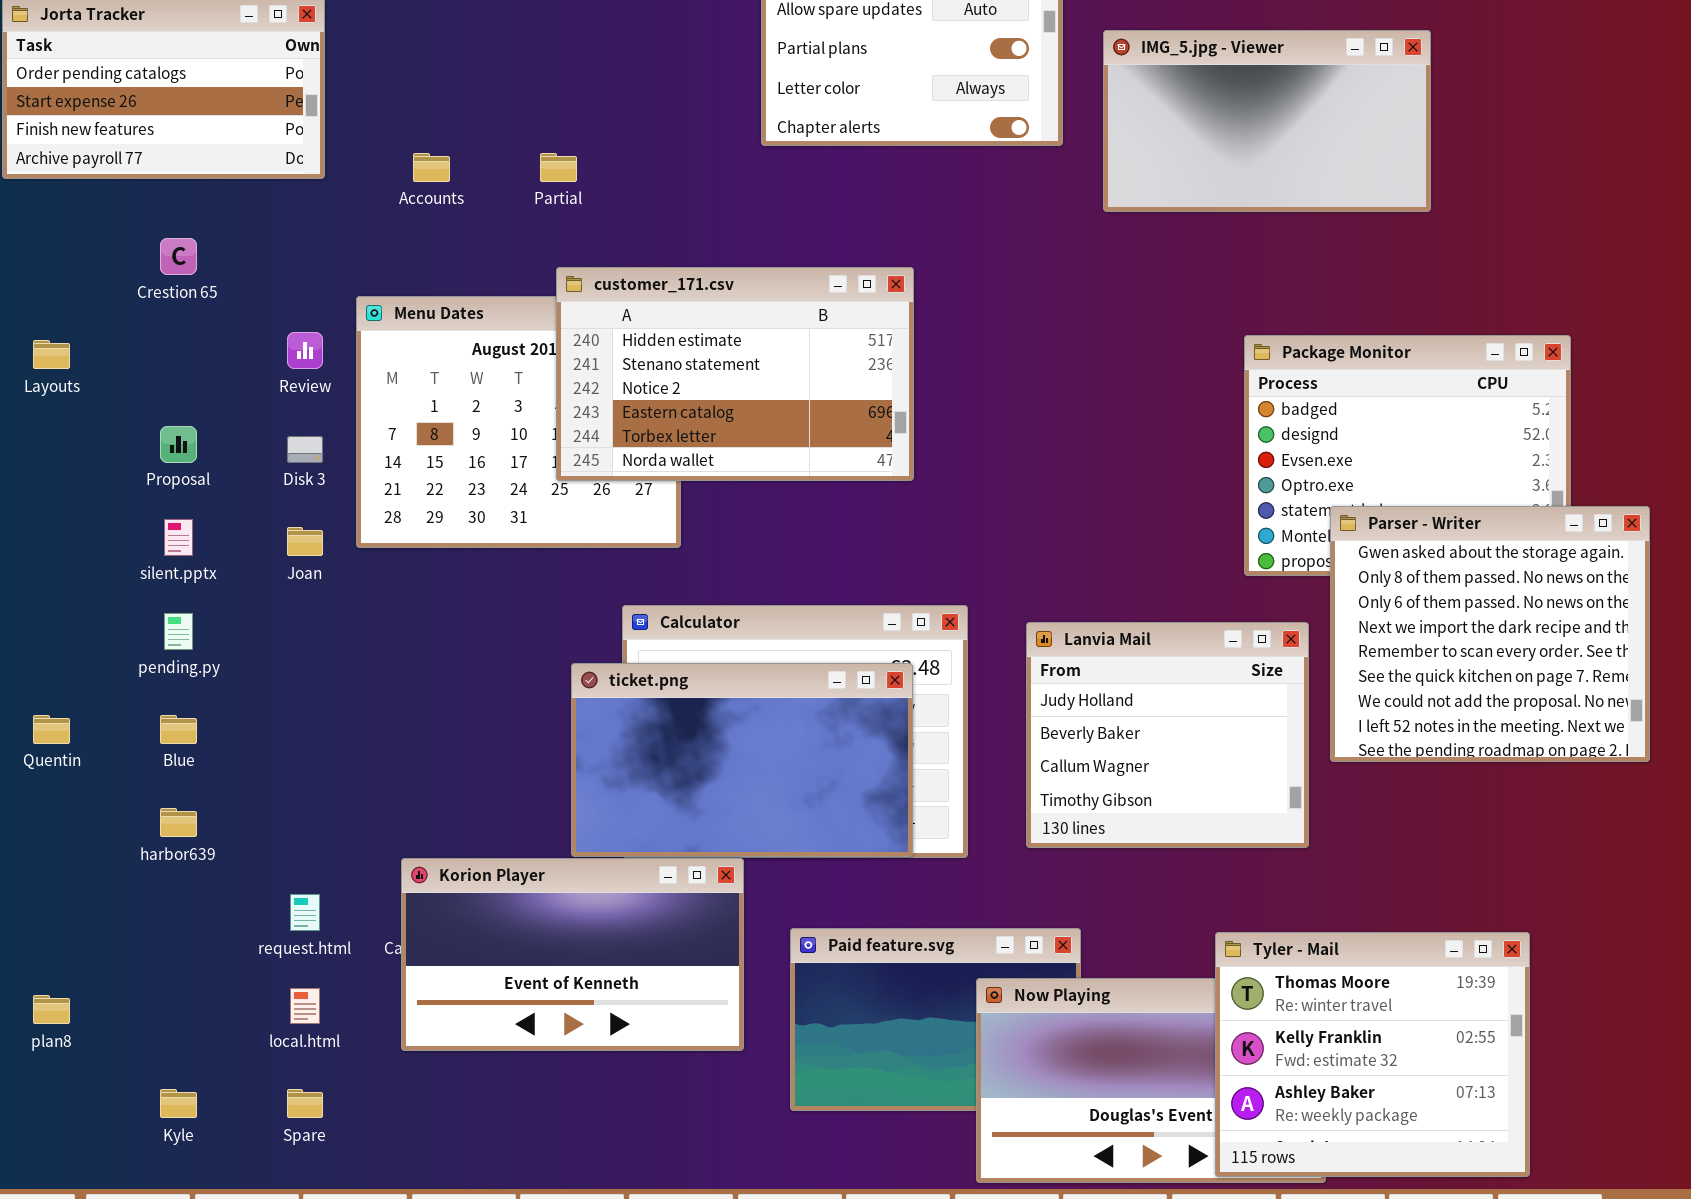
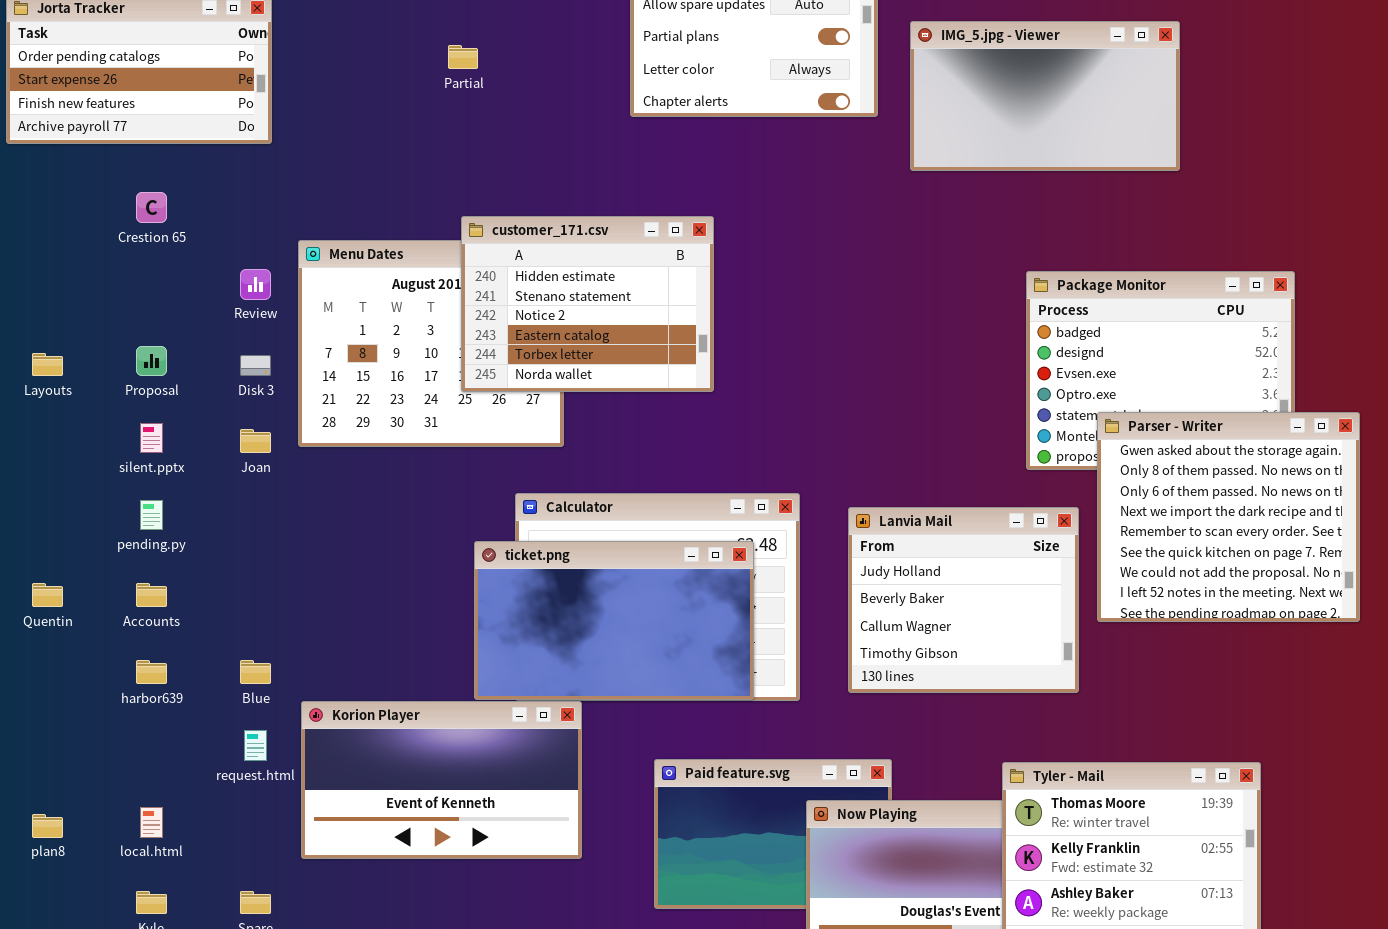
Accounts: [413,153,450,182] -> [136,583,167,607], moved
Partial: [540,153,577,182] -> [448,45,478,69], moved
customer_171.csv: [556,267,914,481] -> [461,216,714,392], resized
Layouts: [33,340,70,369] -> [32,353,63,376], moved
Blue: [160,715,197,744] -> [240,660,271,684], moved
Korion Player: [401,858,744,1051] -> [301,701,582,859], moved
local.html: [290,988,320,1024] -> [140,807,163,838], moved

